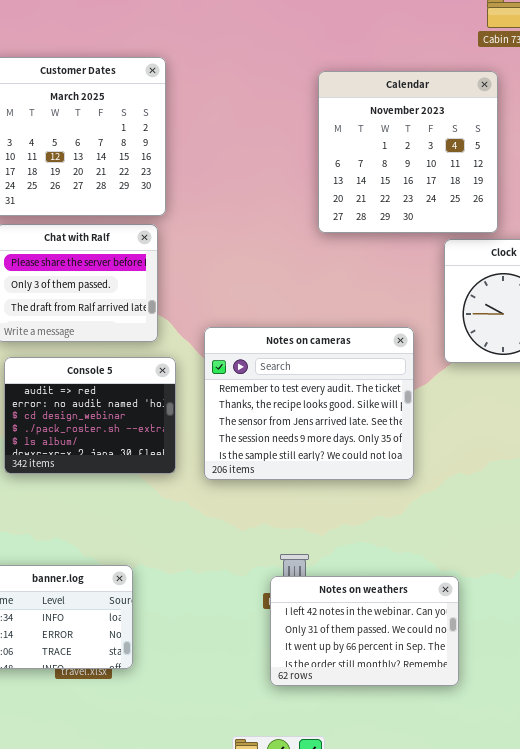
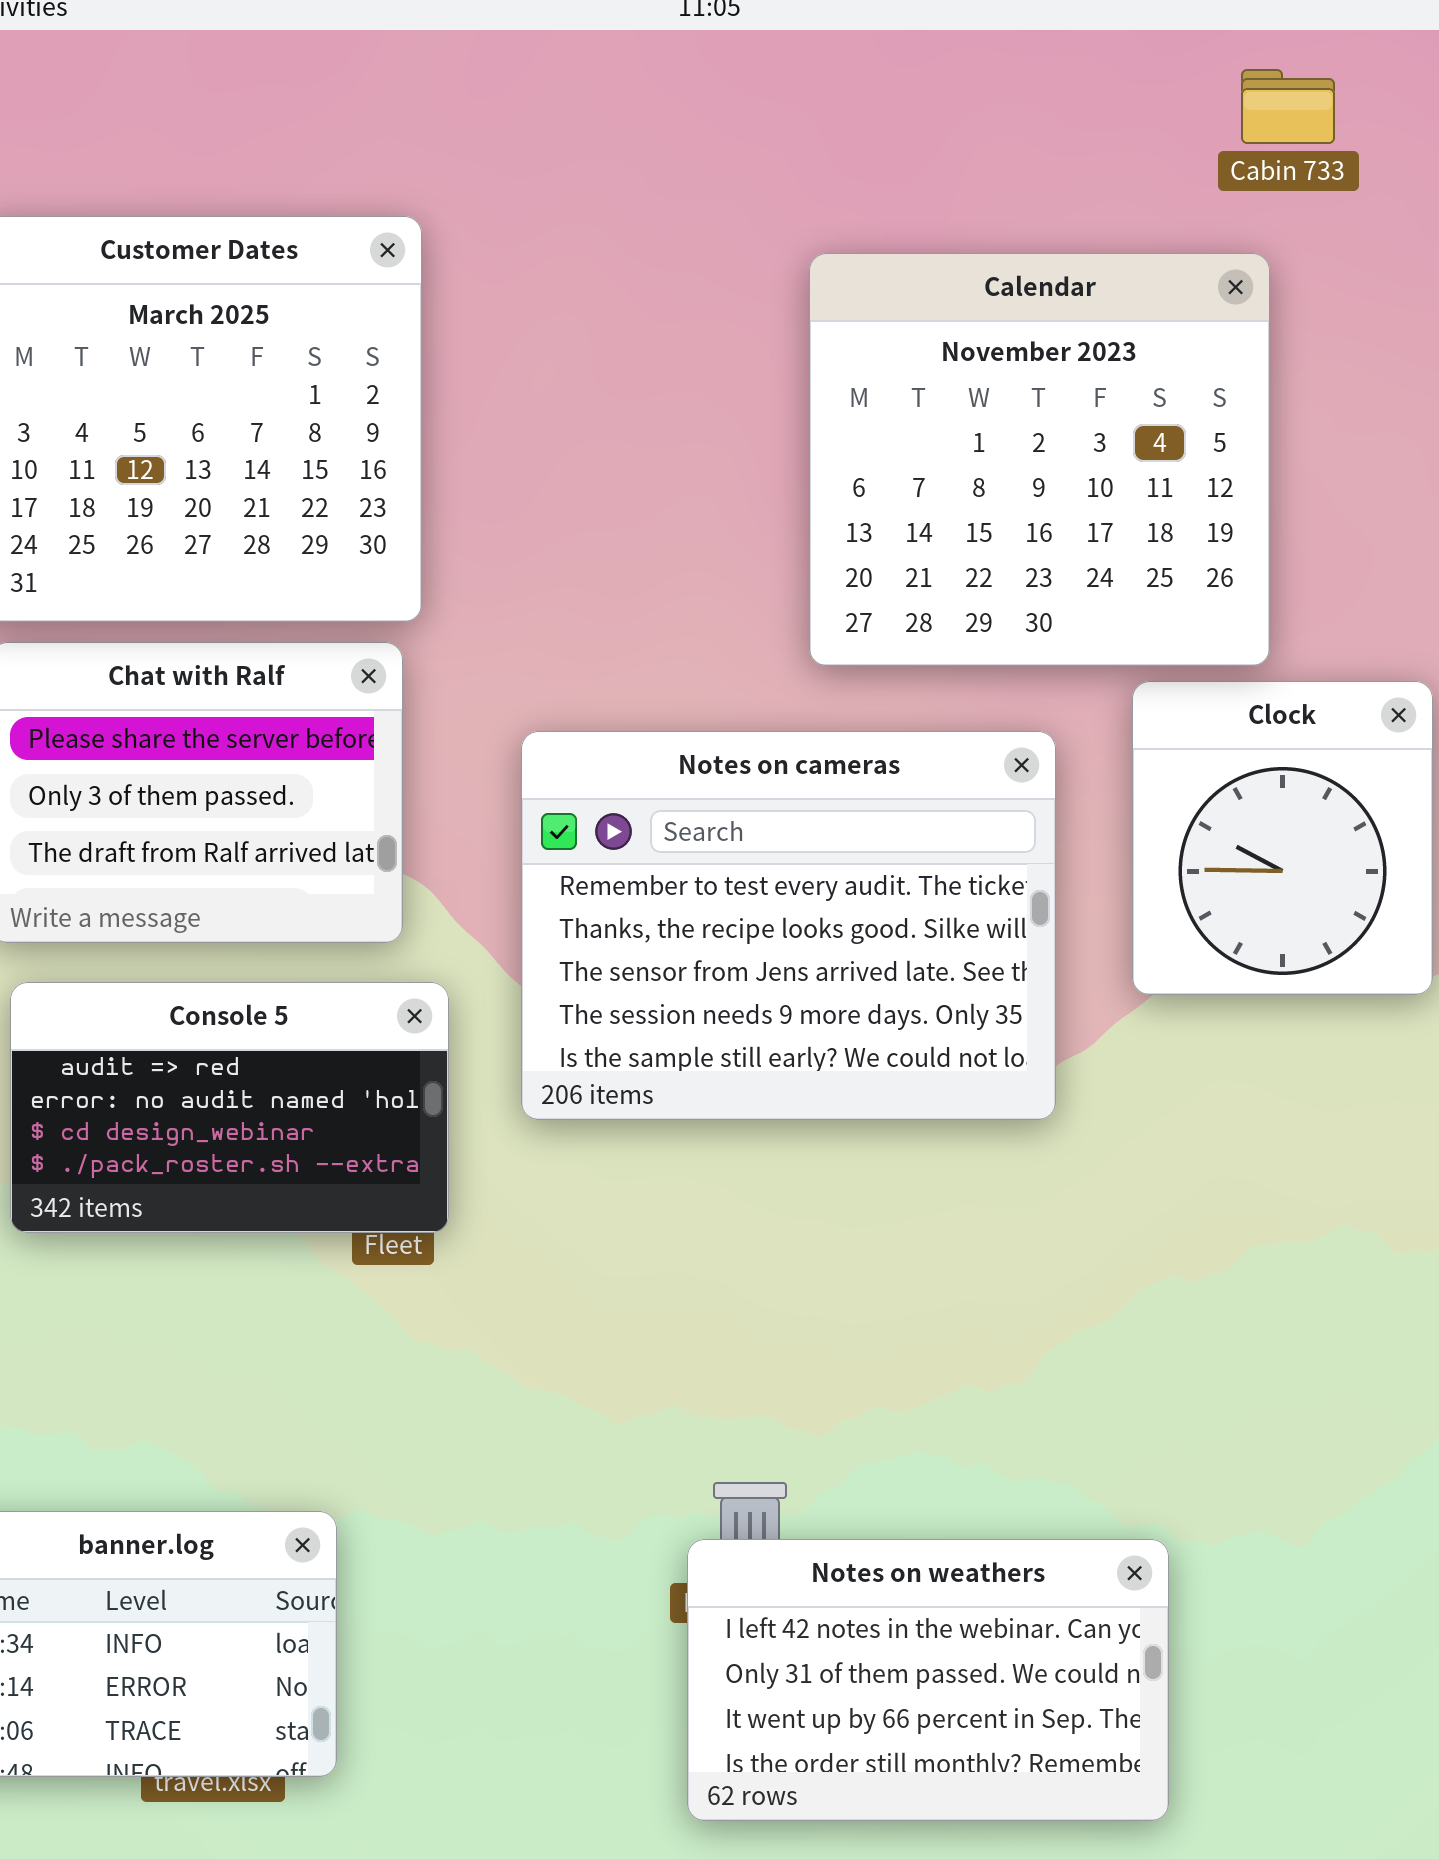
Notes on cameras: [204,327,414,480] -> [521,731,1056,1120], moved
Console 5: [4,357,176,474] -> [10,982,449,1233], resized

